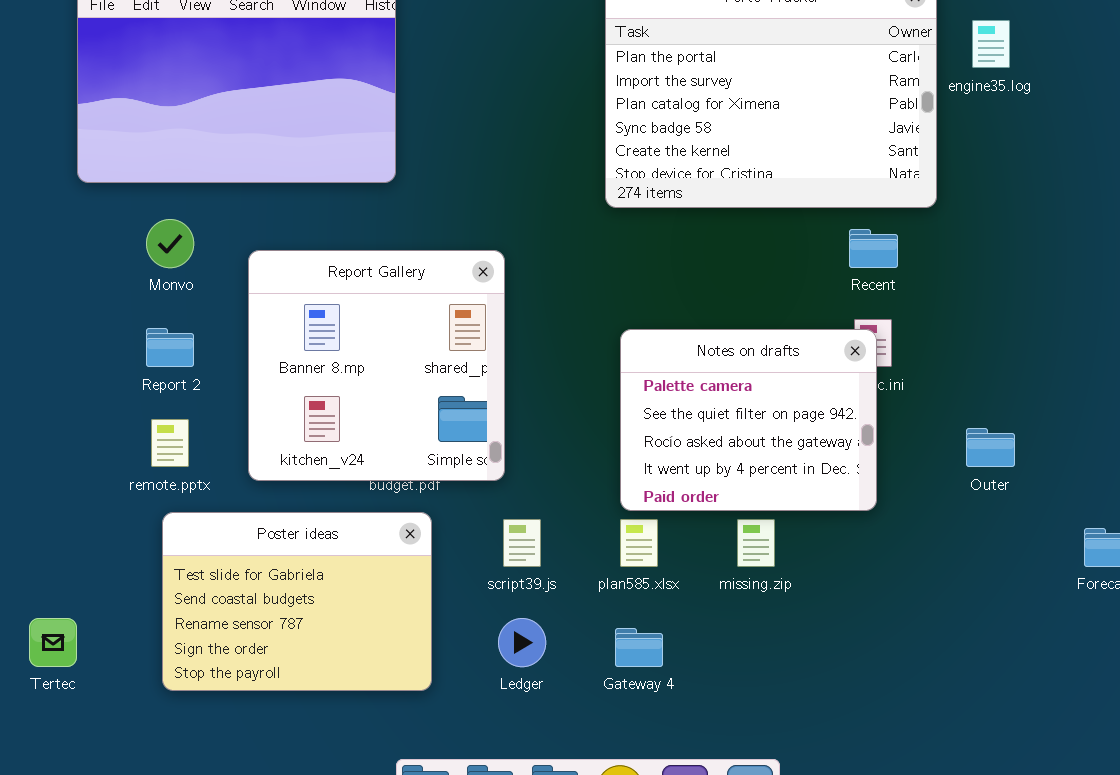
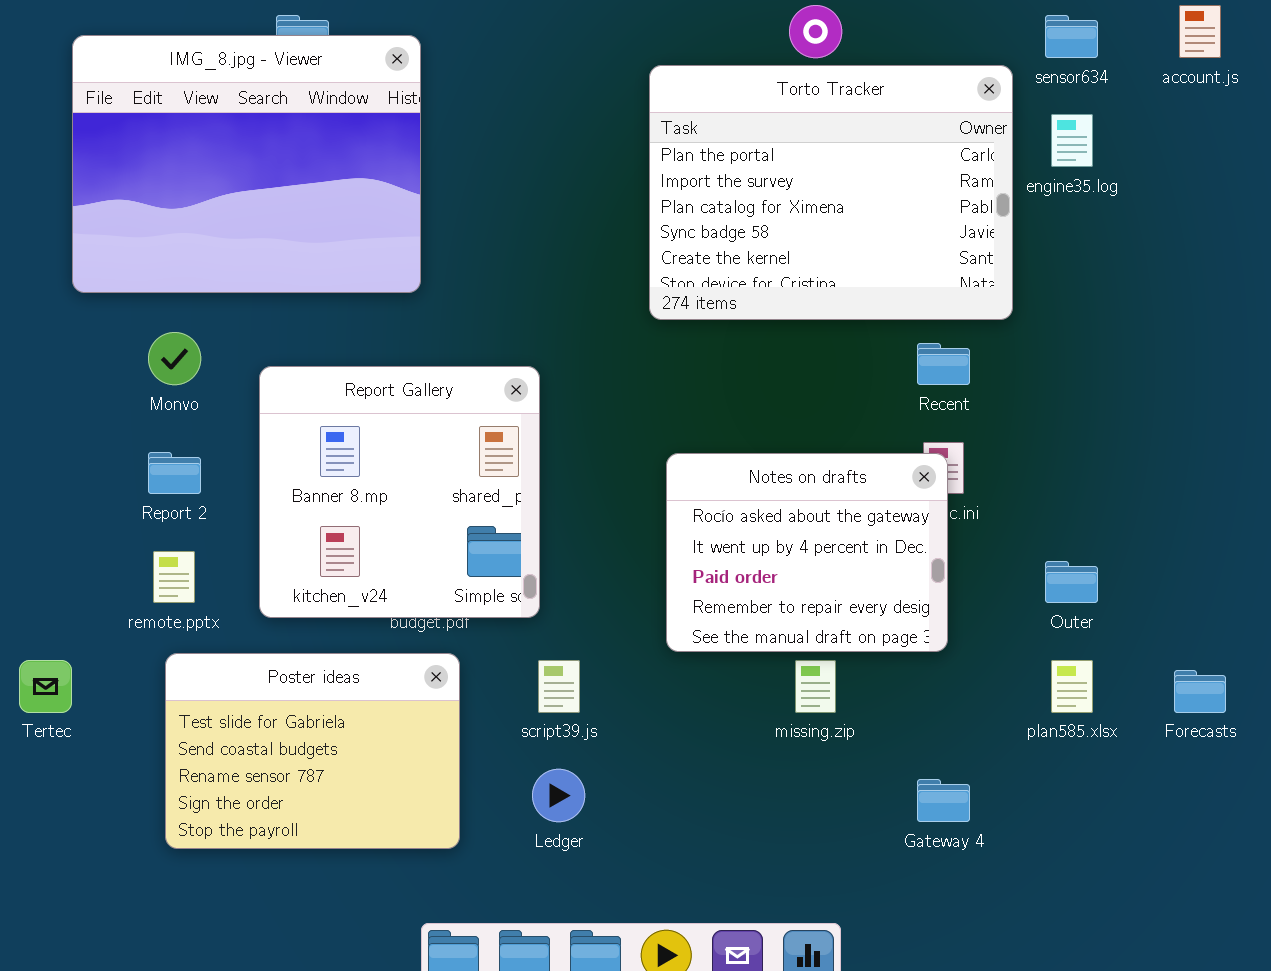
Notes on drafts: [620,329,877,511] -> [666,453,948,652], scrolled down 2 rows
plan585.xlsx: [620,519,658,567] -> [1051,660,1093,713], moved
Tertec: [29,618,77,667] -> [19,660,72,713], moved
Gateway 4: [615,628,663,667] -> [917,779,970,822], moved

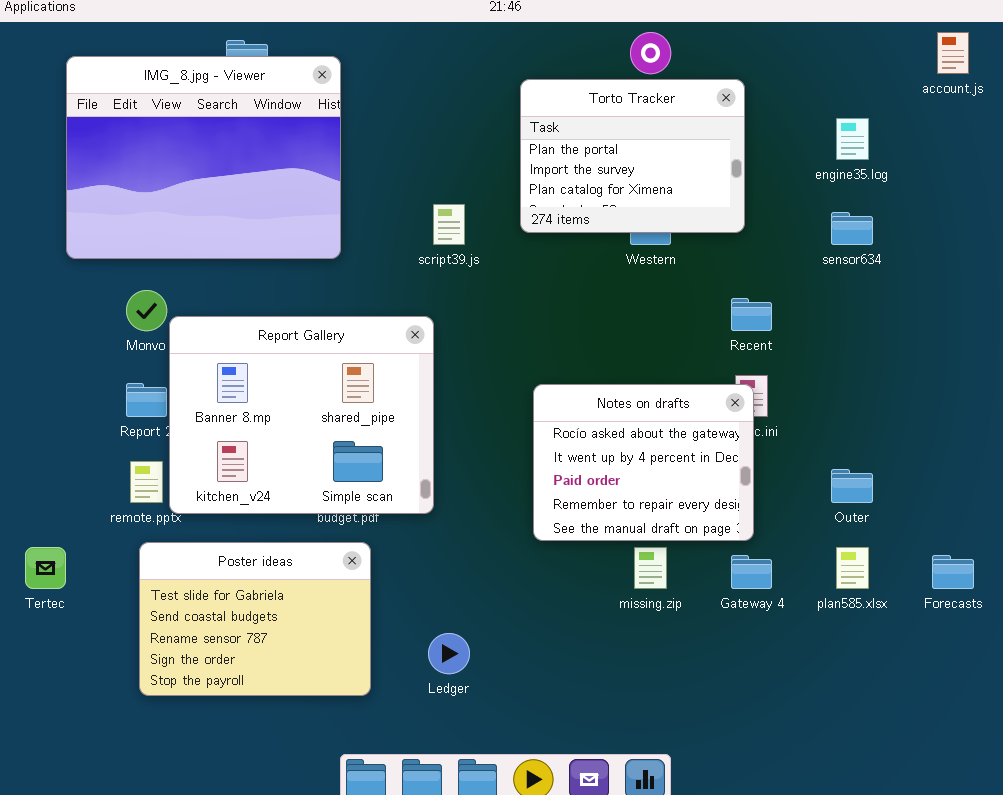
sensor634: [1045,15,1098,58] -> [831,212,873,245], moved
Torto Tracker: [649,65,1013,320] -> [520,79,745,233], resized
Report Gallery: [259,366,540,618] -> [169,316,434,514], resized
script39.js: [538,660,580,713] -> [433,204,465,245], moved
Gateway 4: [917,779,970,822] -> [731,555,772,589], moved

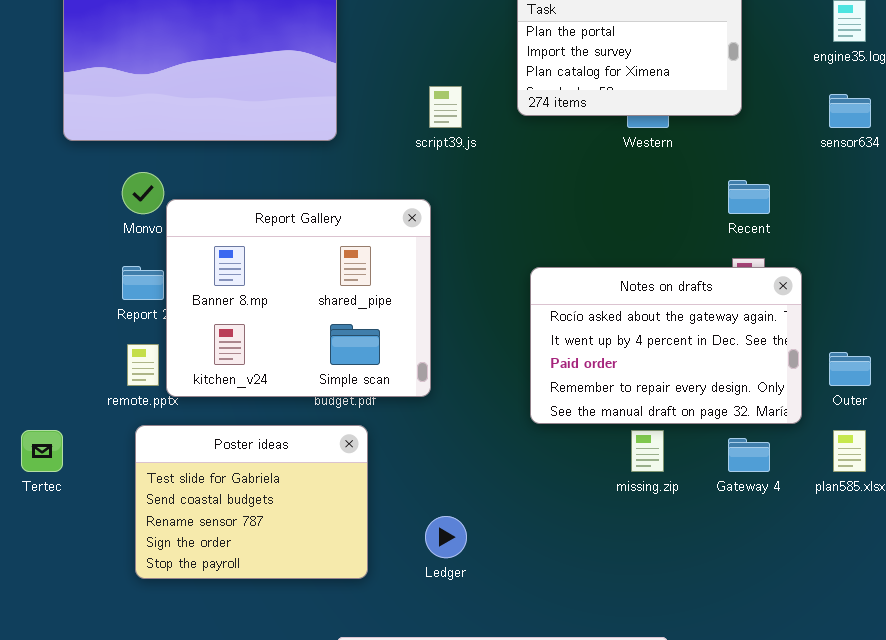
Notes on drafts: [533,384,754,541] -> [530,267,802,424], resized

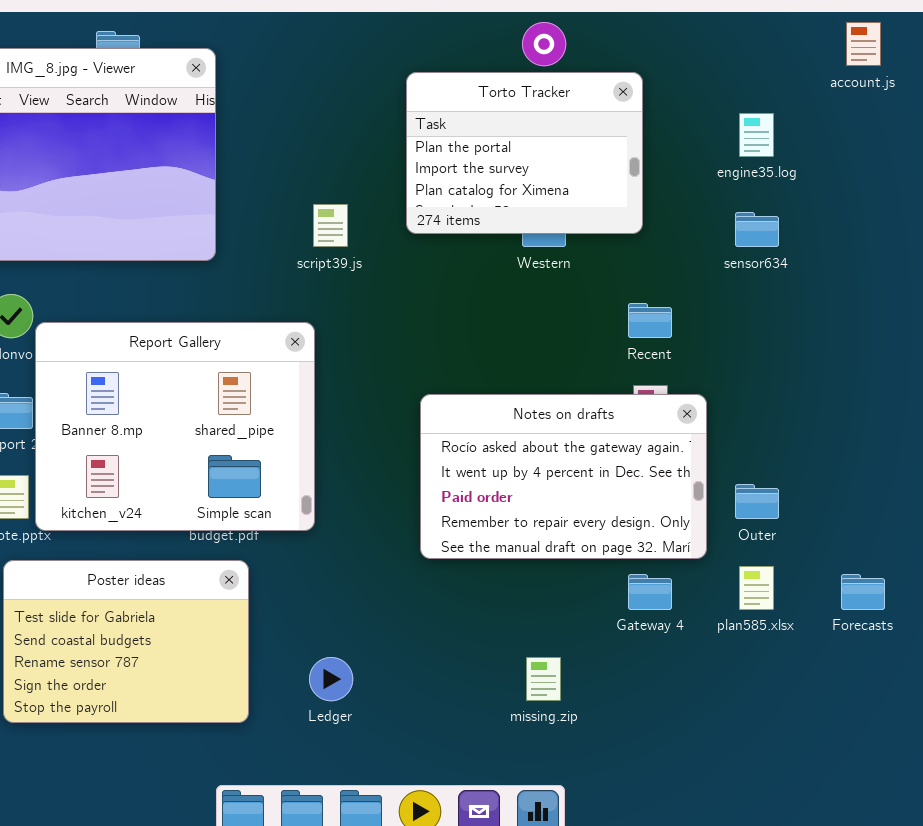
missing.zip: [631,430,664,472] -> [526,657,561,701], moved

